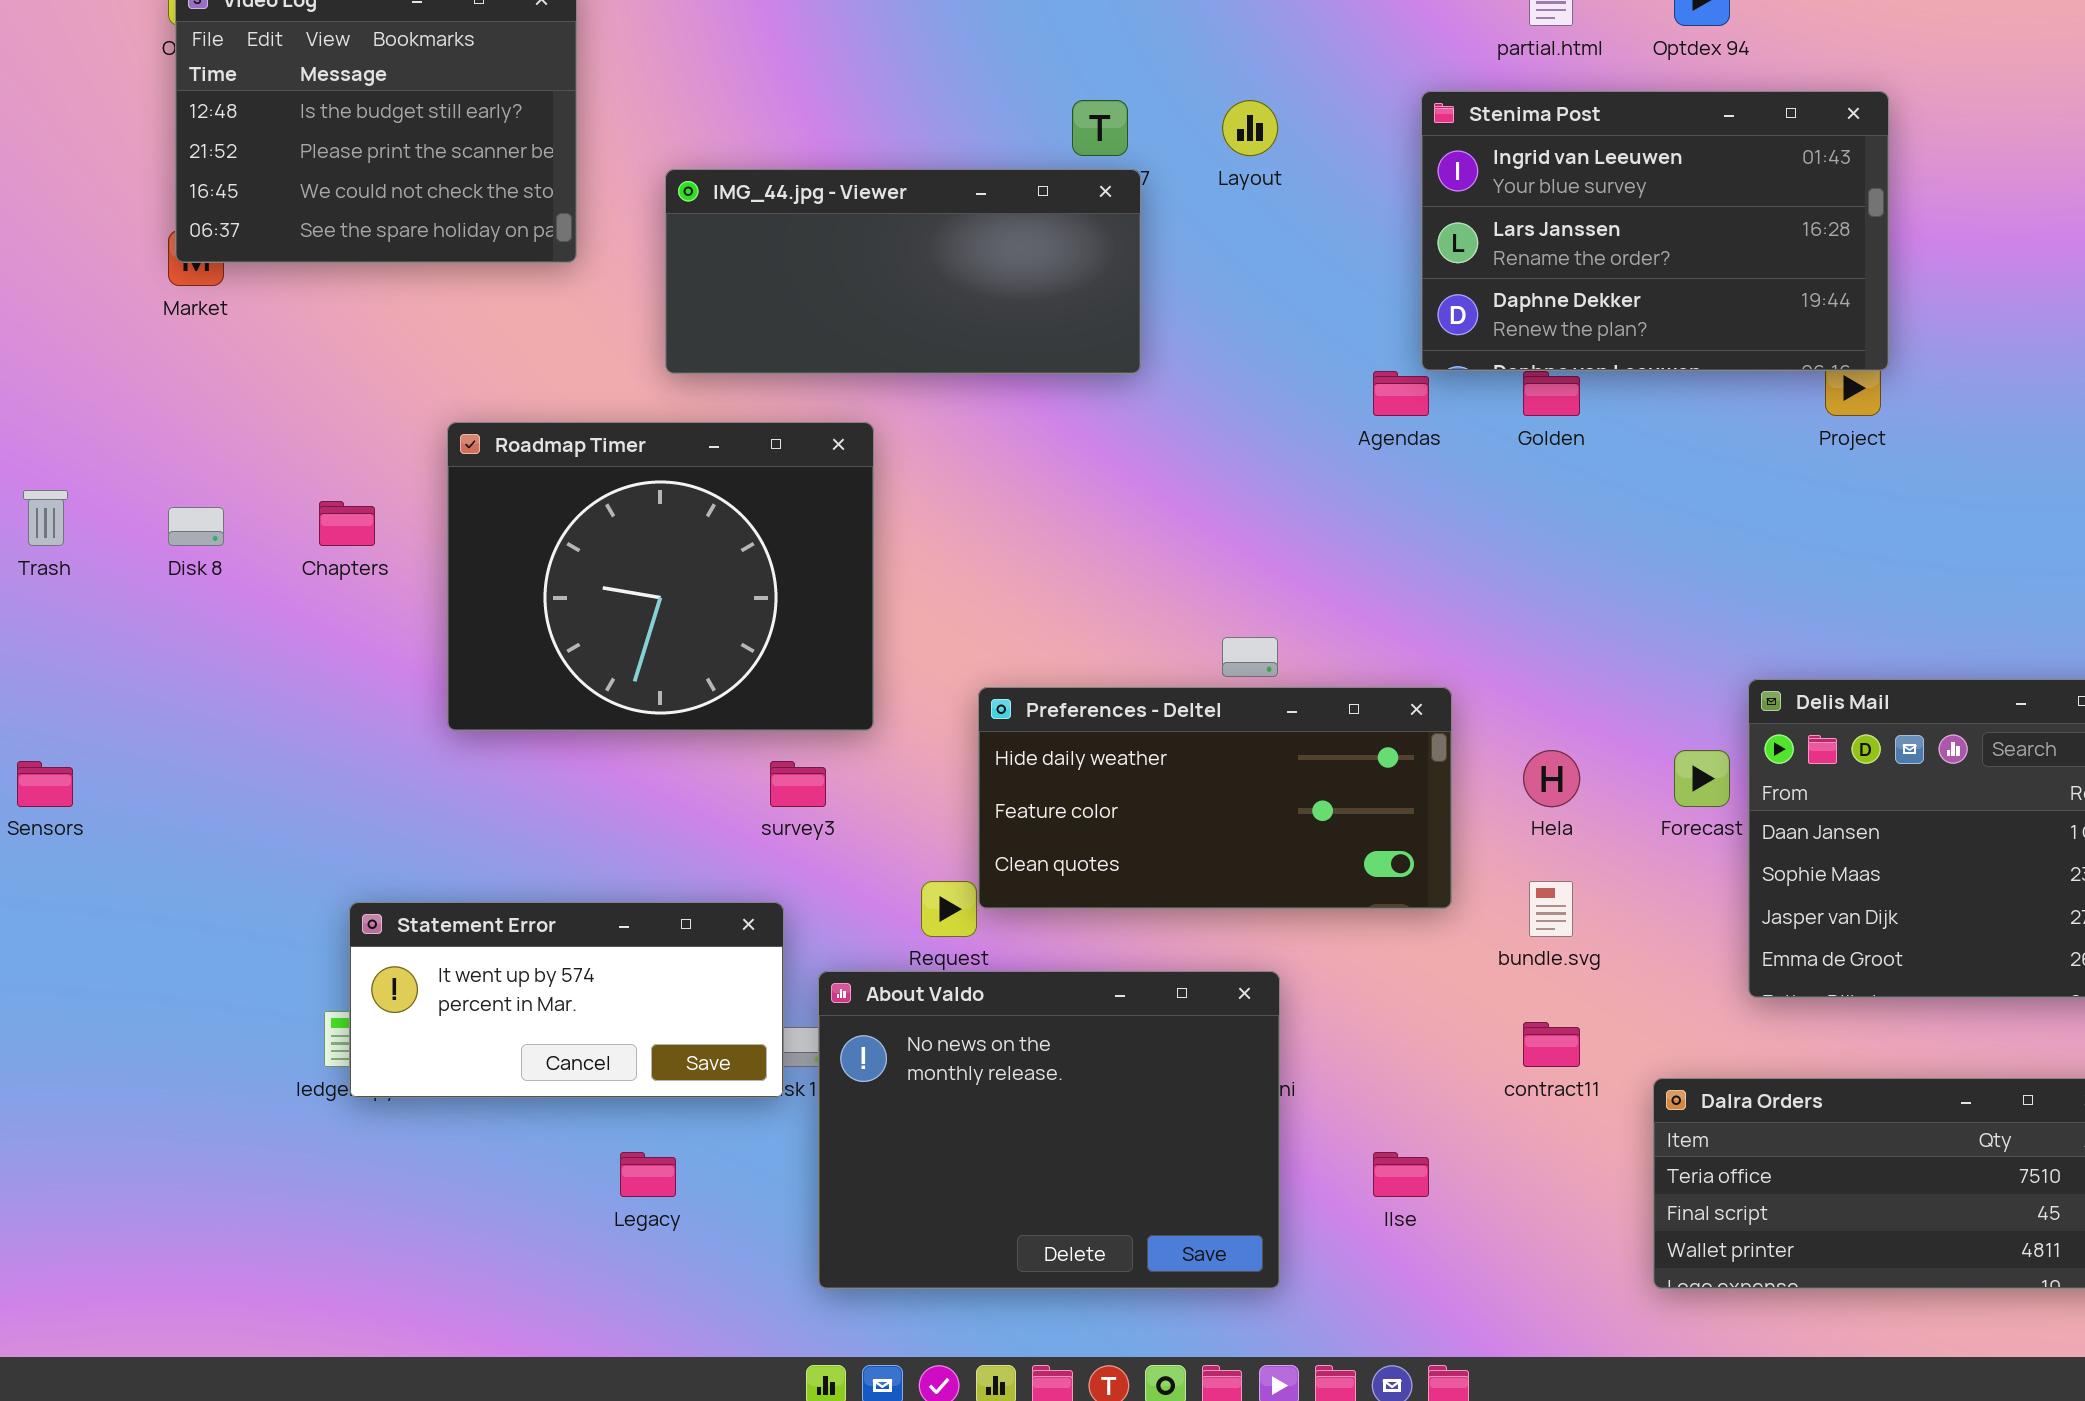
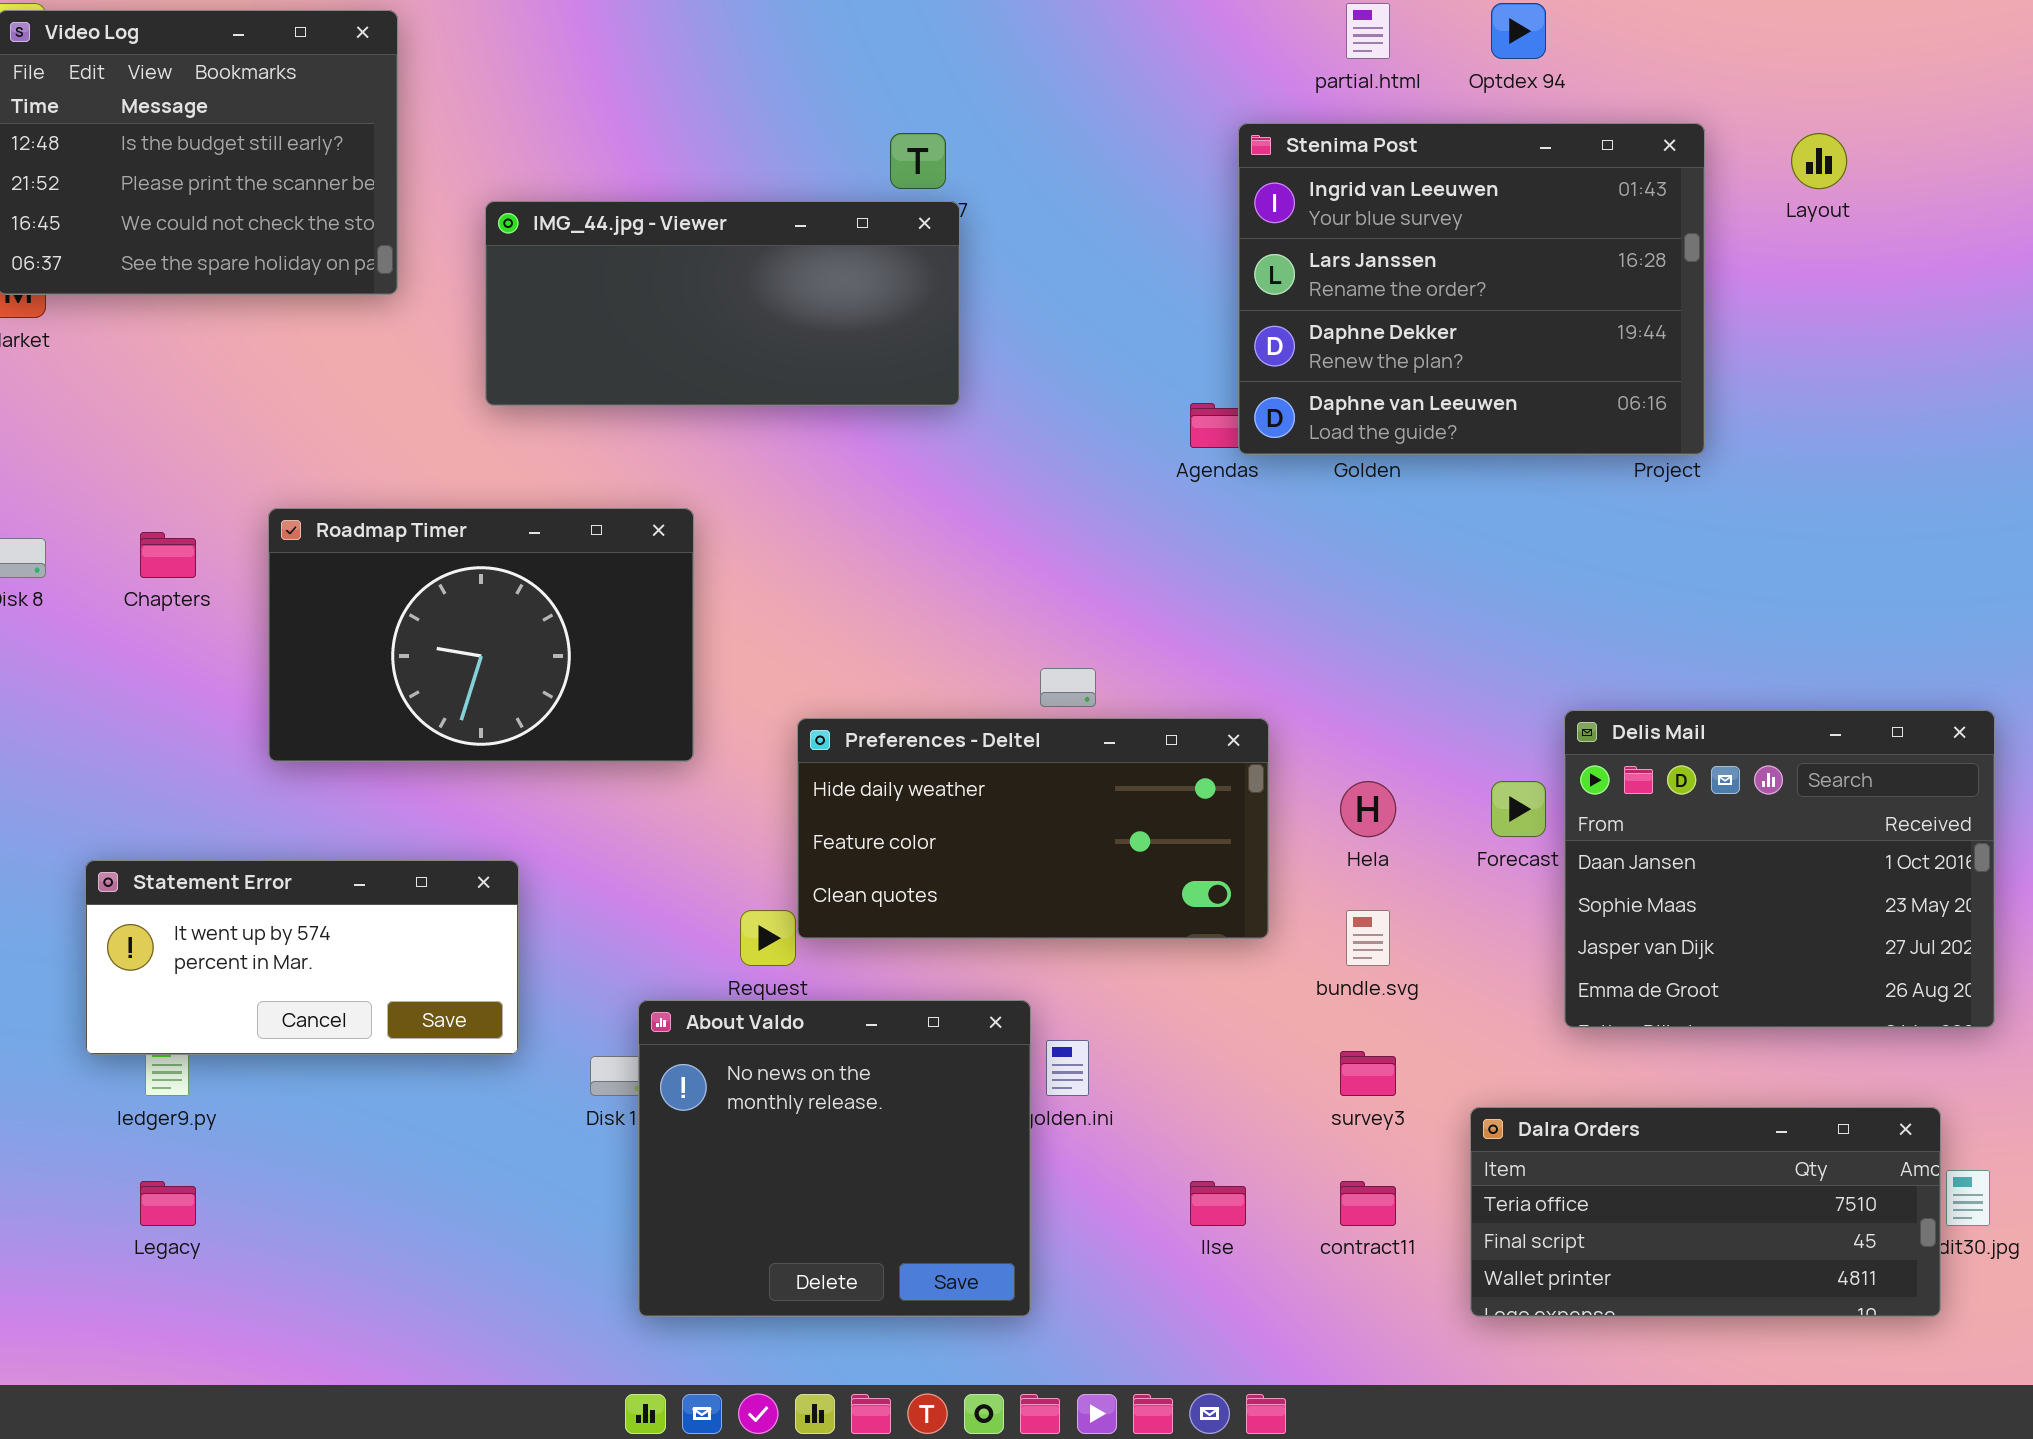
Stenima Post: [1421,91,1889,371] -> [1238,123,1705,455], resized
Layout: [1222,100,1278,156] -> [1791,133,1847,189], moved
Roadmap Timer: [447,422,874,731] -> [268,508,694,762], resized
survey3: [770,761,826,807] -> [1340,1051,1396,1096], moved
Statement Error: [349,902,784,1098] -> [85,860,519,1055], moved
About Valdo: [818,971,1280,1289] -> [638,1000,1031,1317], resized
contract11: [1523,1022,1580,1067] -> [1340,1181,1396,1226], moved
Legacy: [620,1152,676,1197] -> [140,1181,196,1226], moved

